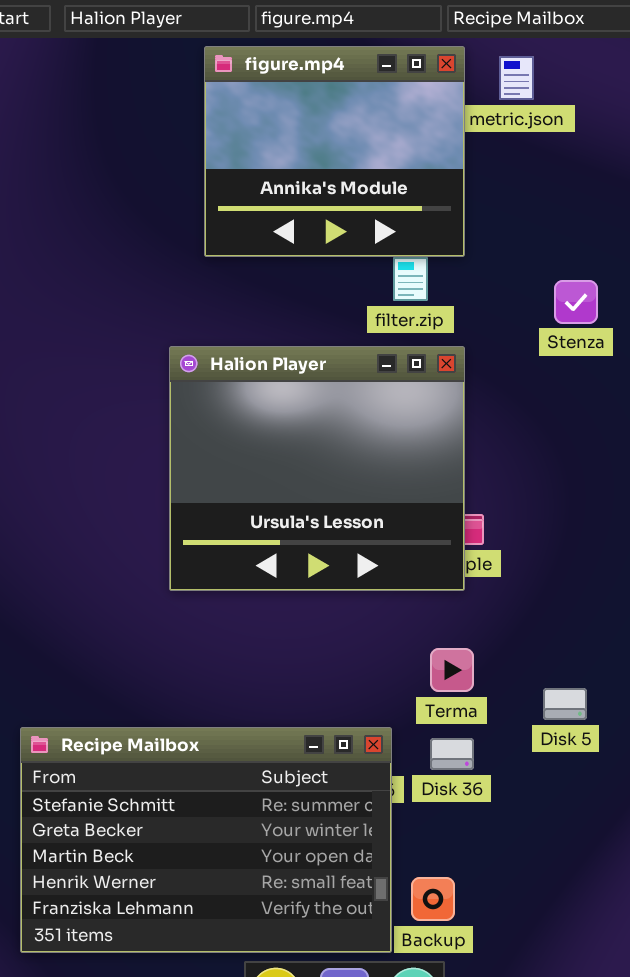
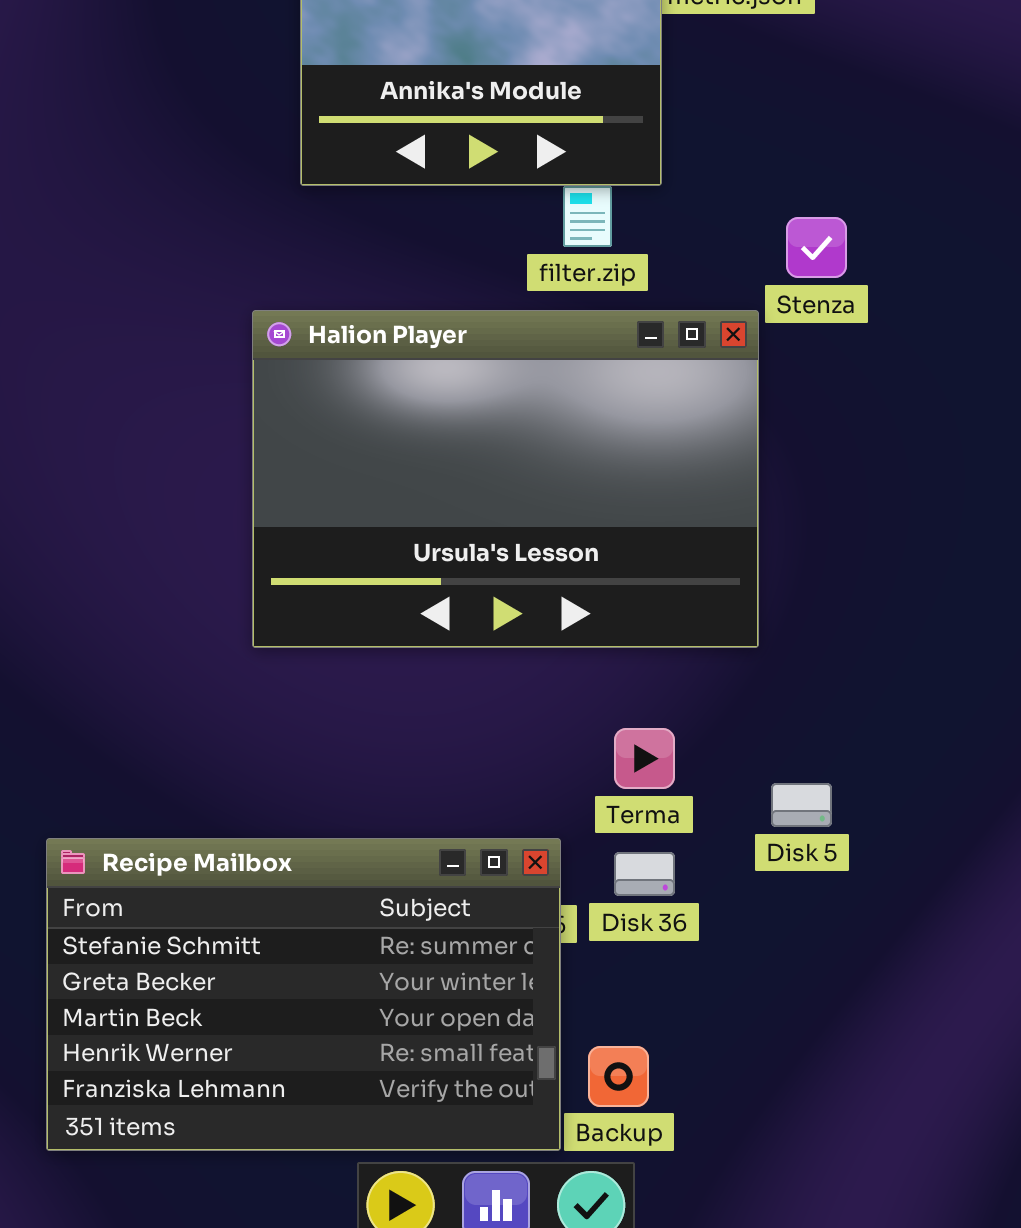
Halion Player: [169,346,465,591] -> [252,310,759,648], resized

